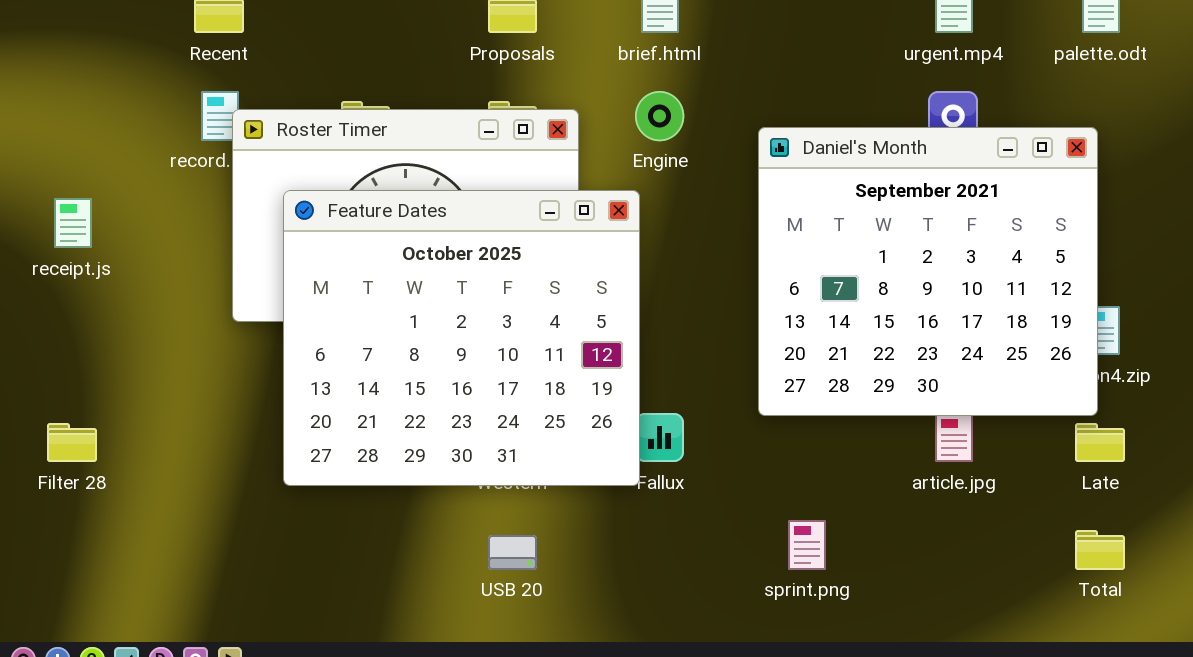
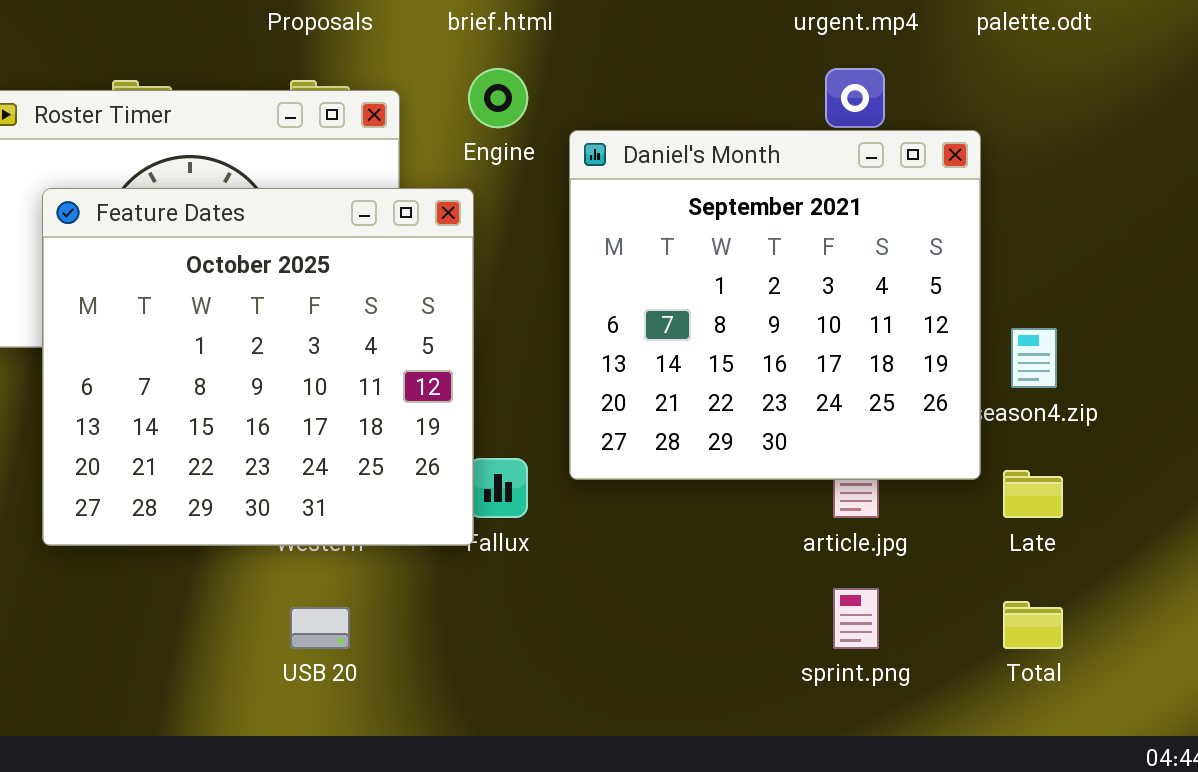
Daniel's Month: [758,127,1098,416] -> [569,130,981,480], moved
sprint.png: [788,520,826,570] -> [833,588,879,649], moved

